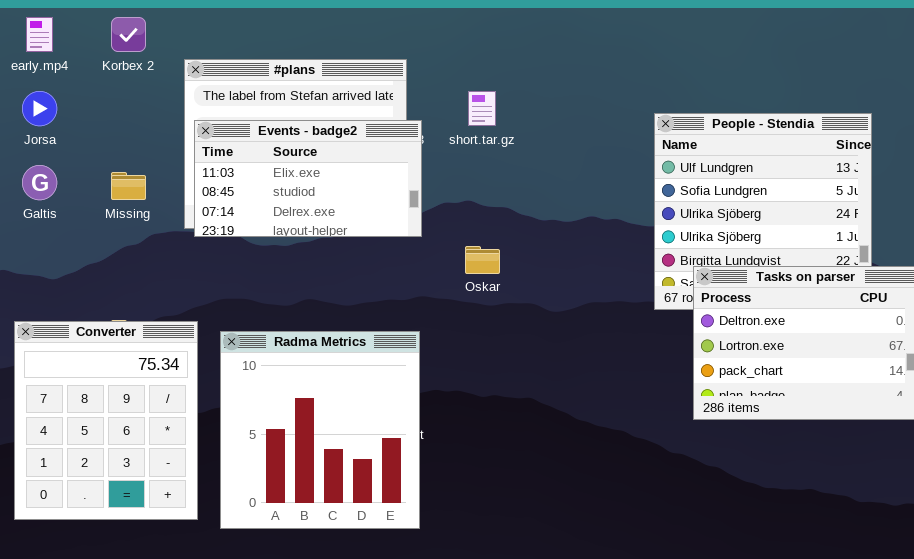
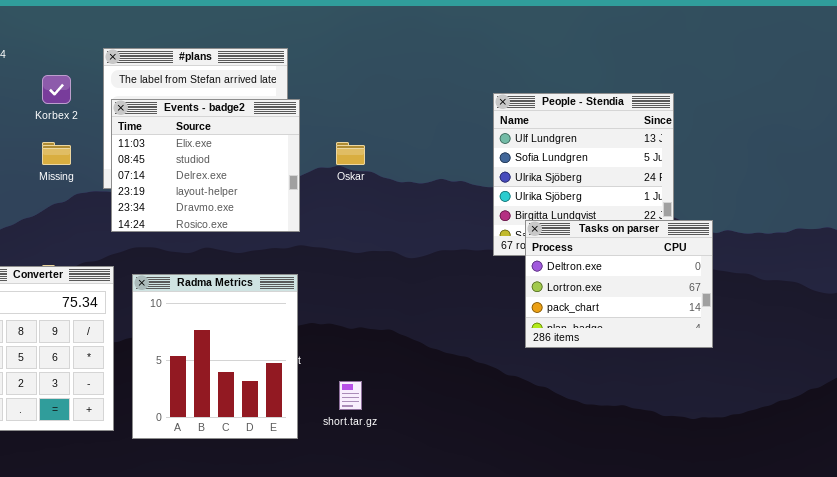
Korbex 2: [111,17,146,52] -> [42,75,71,104], moved
short.tar.gz: [468,91,496,126] -> [339,381,362,410], moved
Events - badge2: [194,120,422,237] -> [111,99,300,232], resized
Oskar: [465,246,500,274] -> [336,142,365,165], moved

